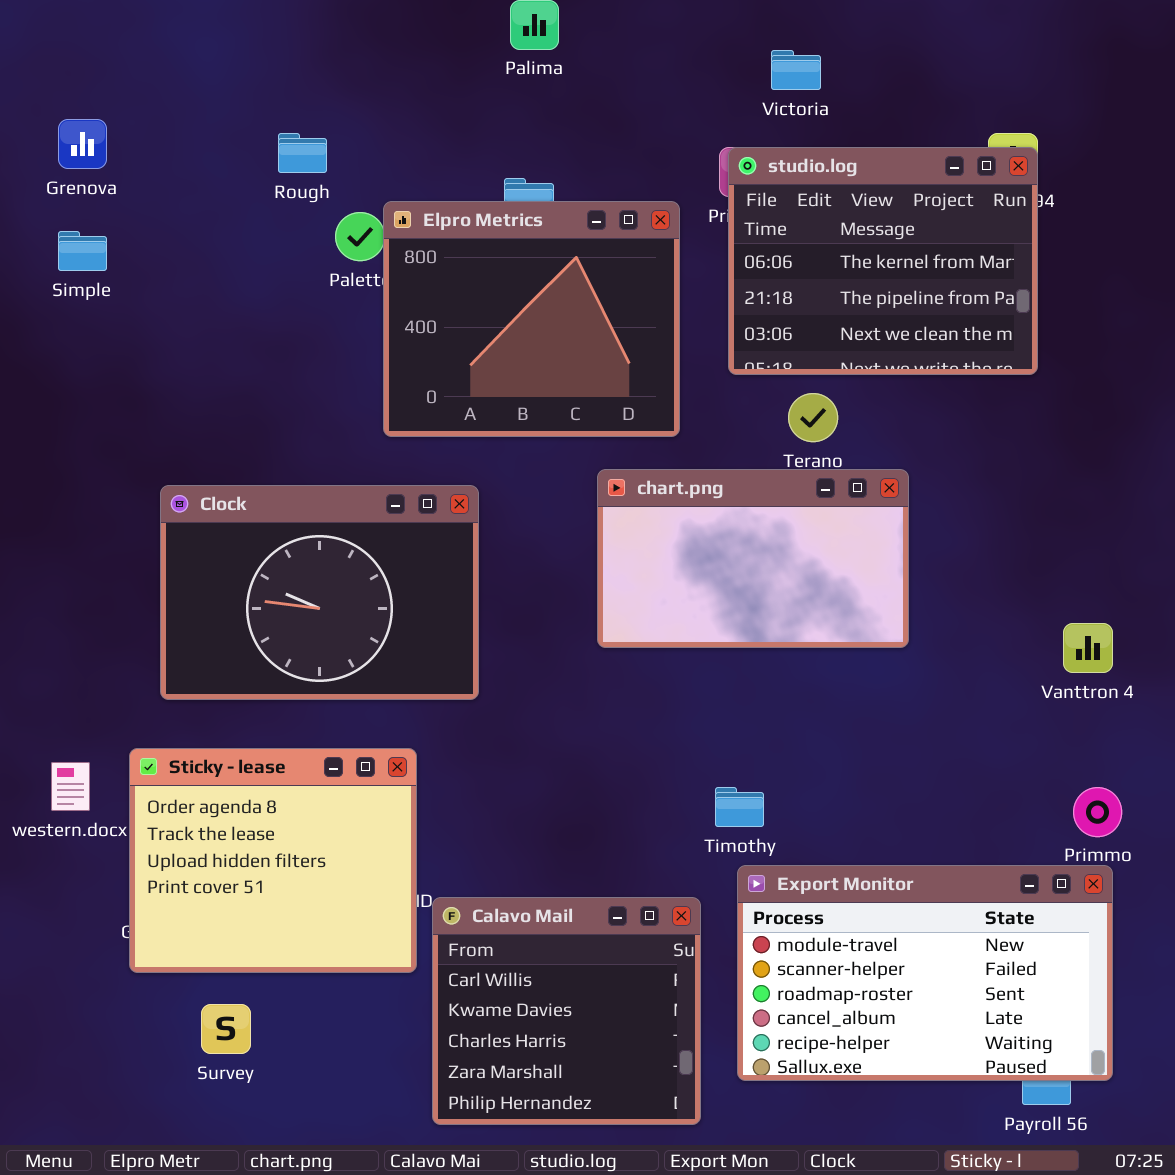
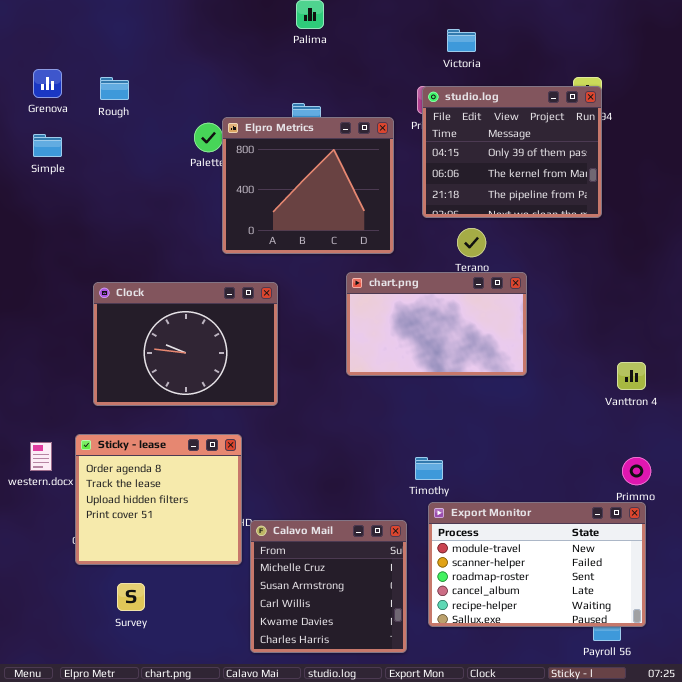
Rough: [278,133,327,173] -> [100,77,129,100], moved
studio.log: [728,147,1038,375] -> [422,86,602,218], scrolled up 1 row
Calavo Mail: [432,897,701,1125] -> [250,520,407,653], scrolled up 2 rows

